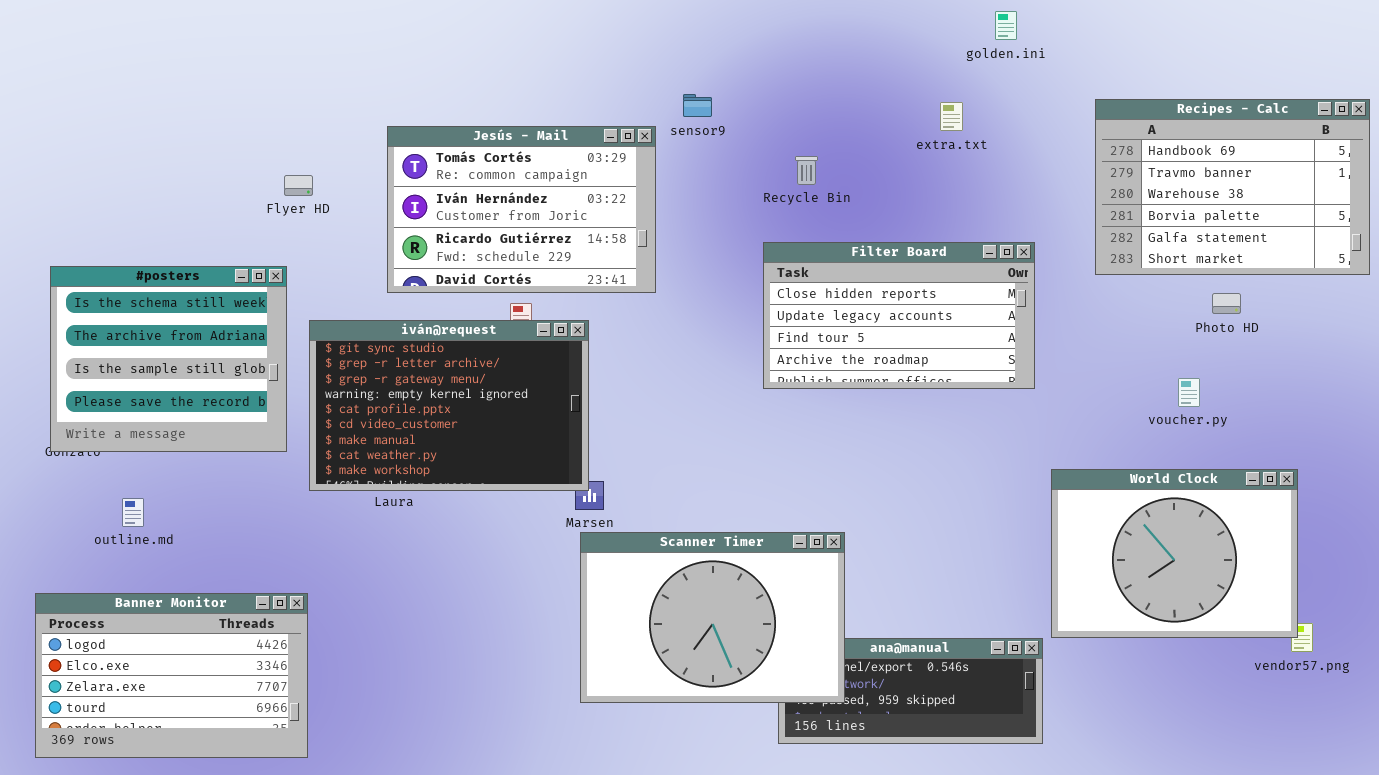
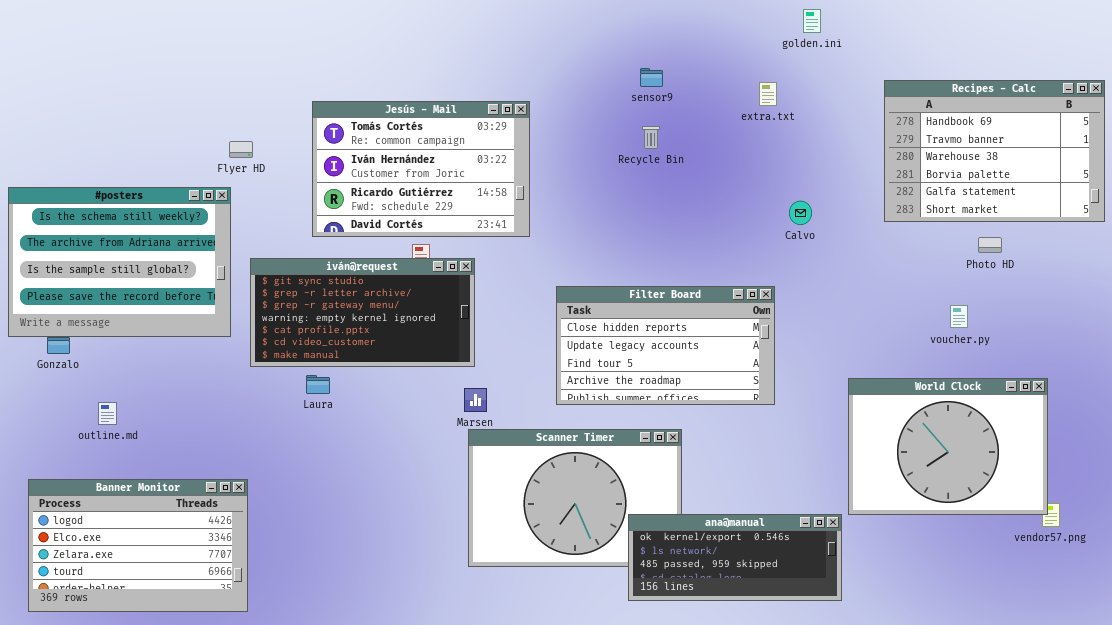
sensor9: [683,94,712,117] -> [640,68,663,87], moved
Filter Board: [763,242,1035,389] -> [556,286,775,405], moved
#posters: [50,266,287,452] -> [8,187,231,337], moved, resized
iván@request: [309,320,589,491] -> [250,258,475,367], resized
ana@manual: [778,638,1043,744] -> [628,514,842,601], raised

